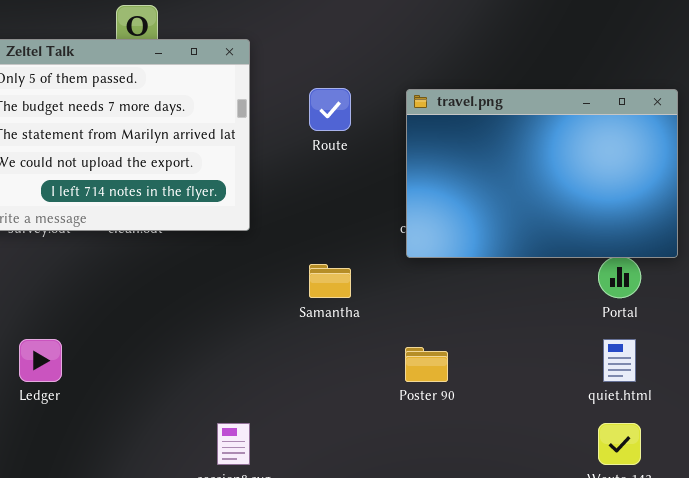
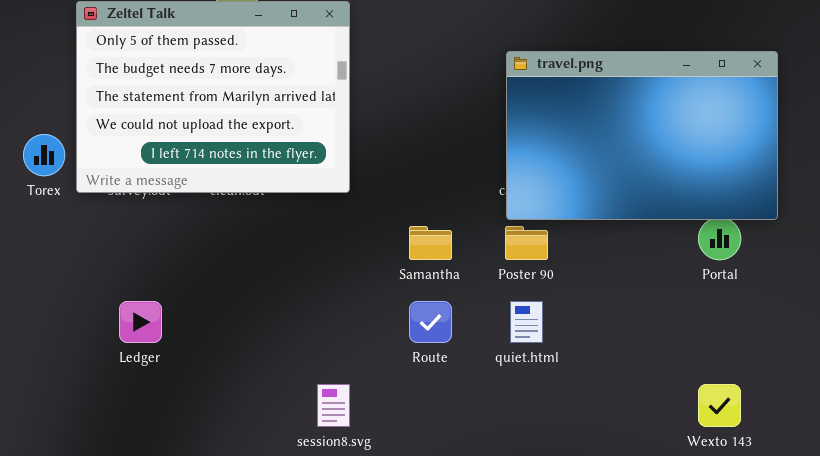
Route: [309,88,351,131] -> [409,301,452,343], moved
quiet.html: [603,339,636,382] -> [510,301,543,343], moved
Poster 90: [405,347,448,382] -> [505,226,548,260], moved

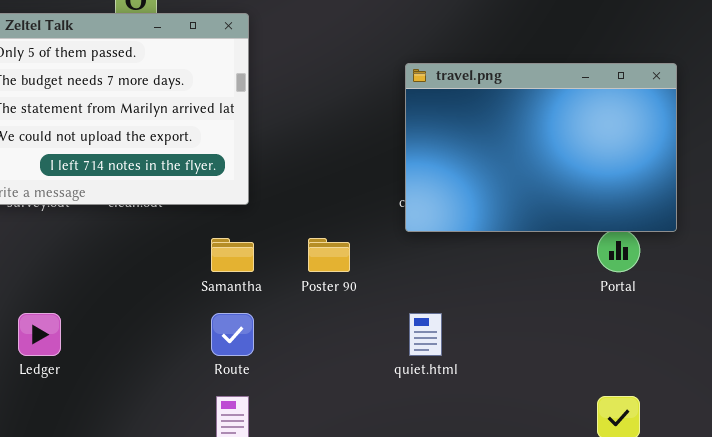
Samantha: [409,226,452,260] -> [211,238,254,272], moved
Poster 90: [505,226,548,260] -> [308,238,350,272], moved
Route: [409,301,452,343] -> [211,313,254,356], moved

